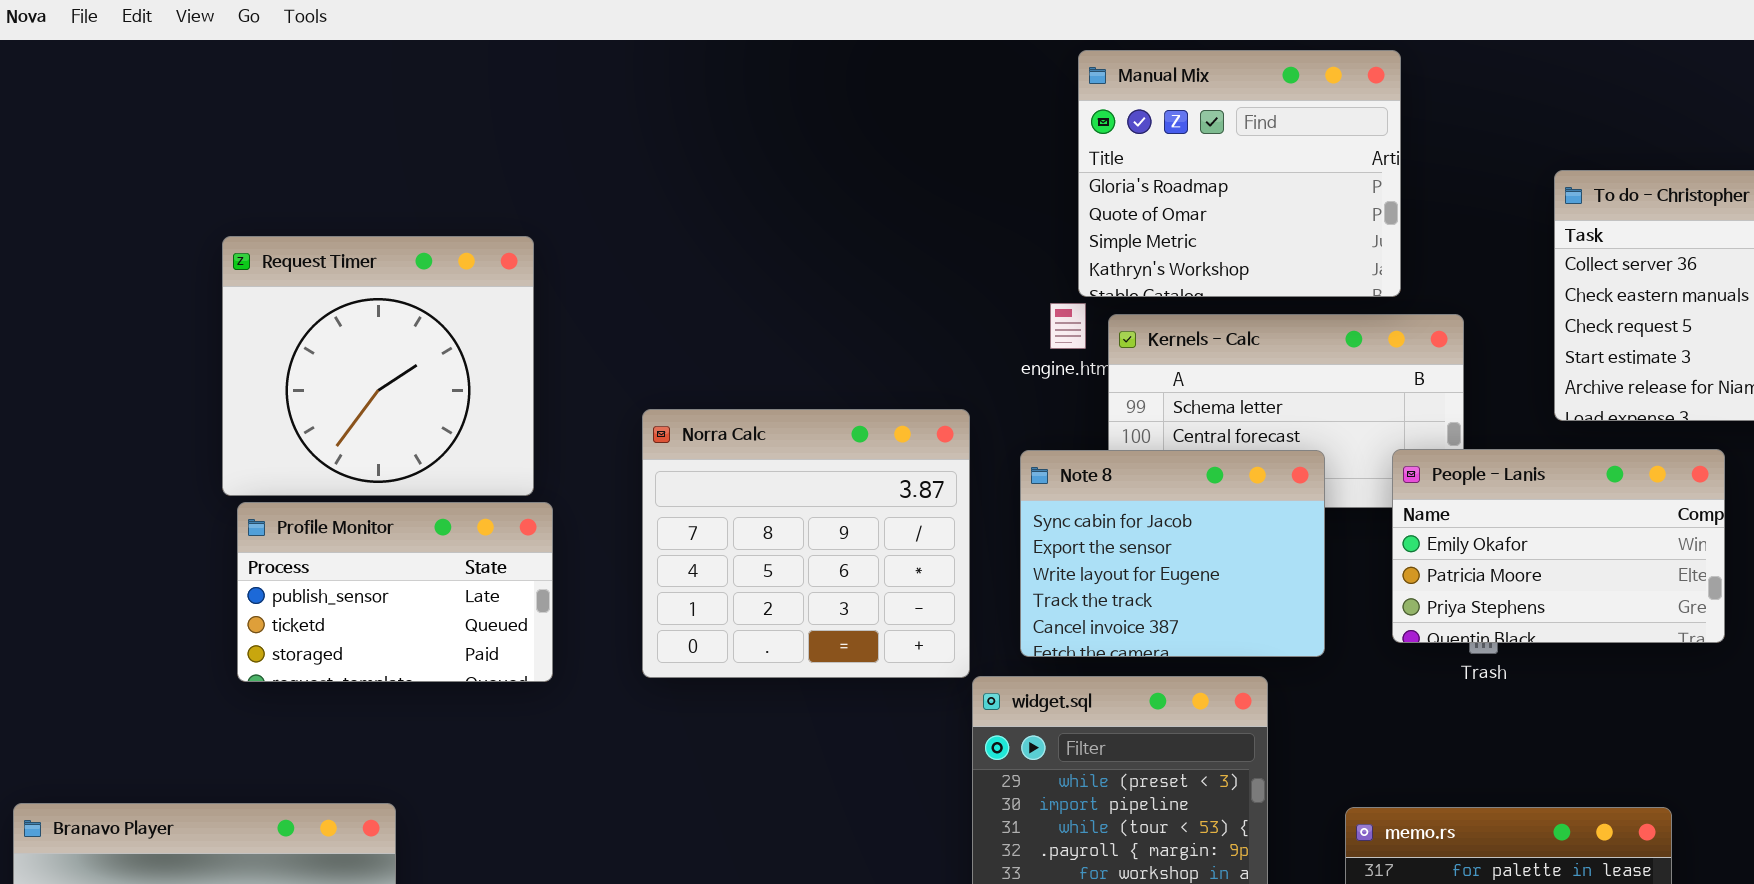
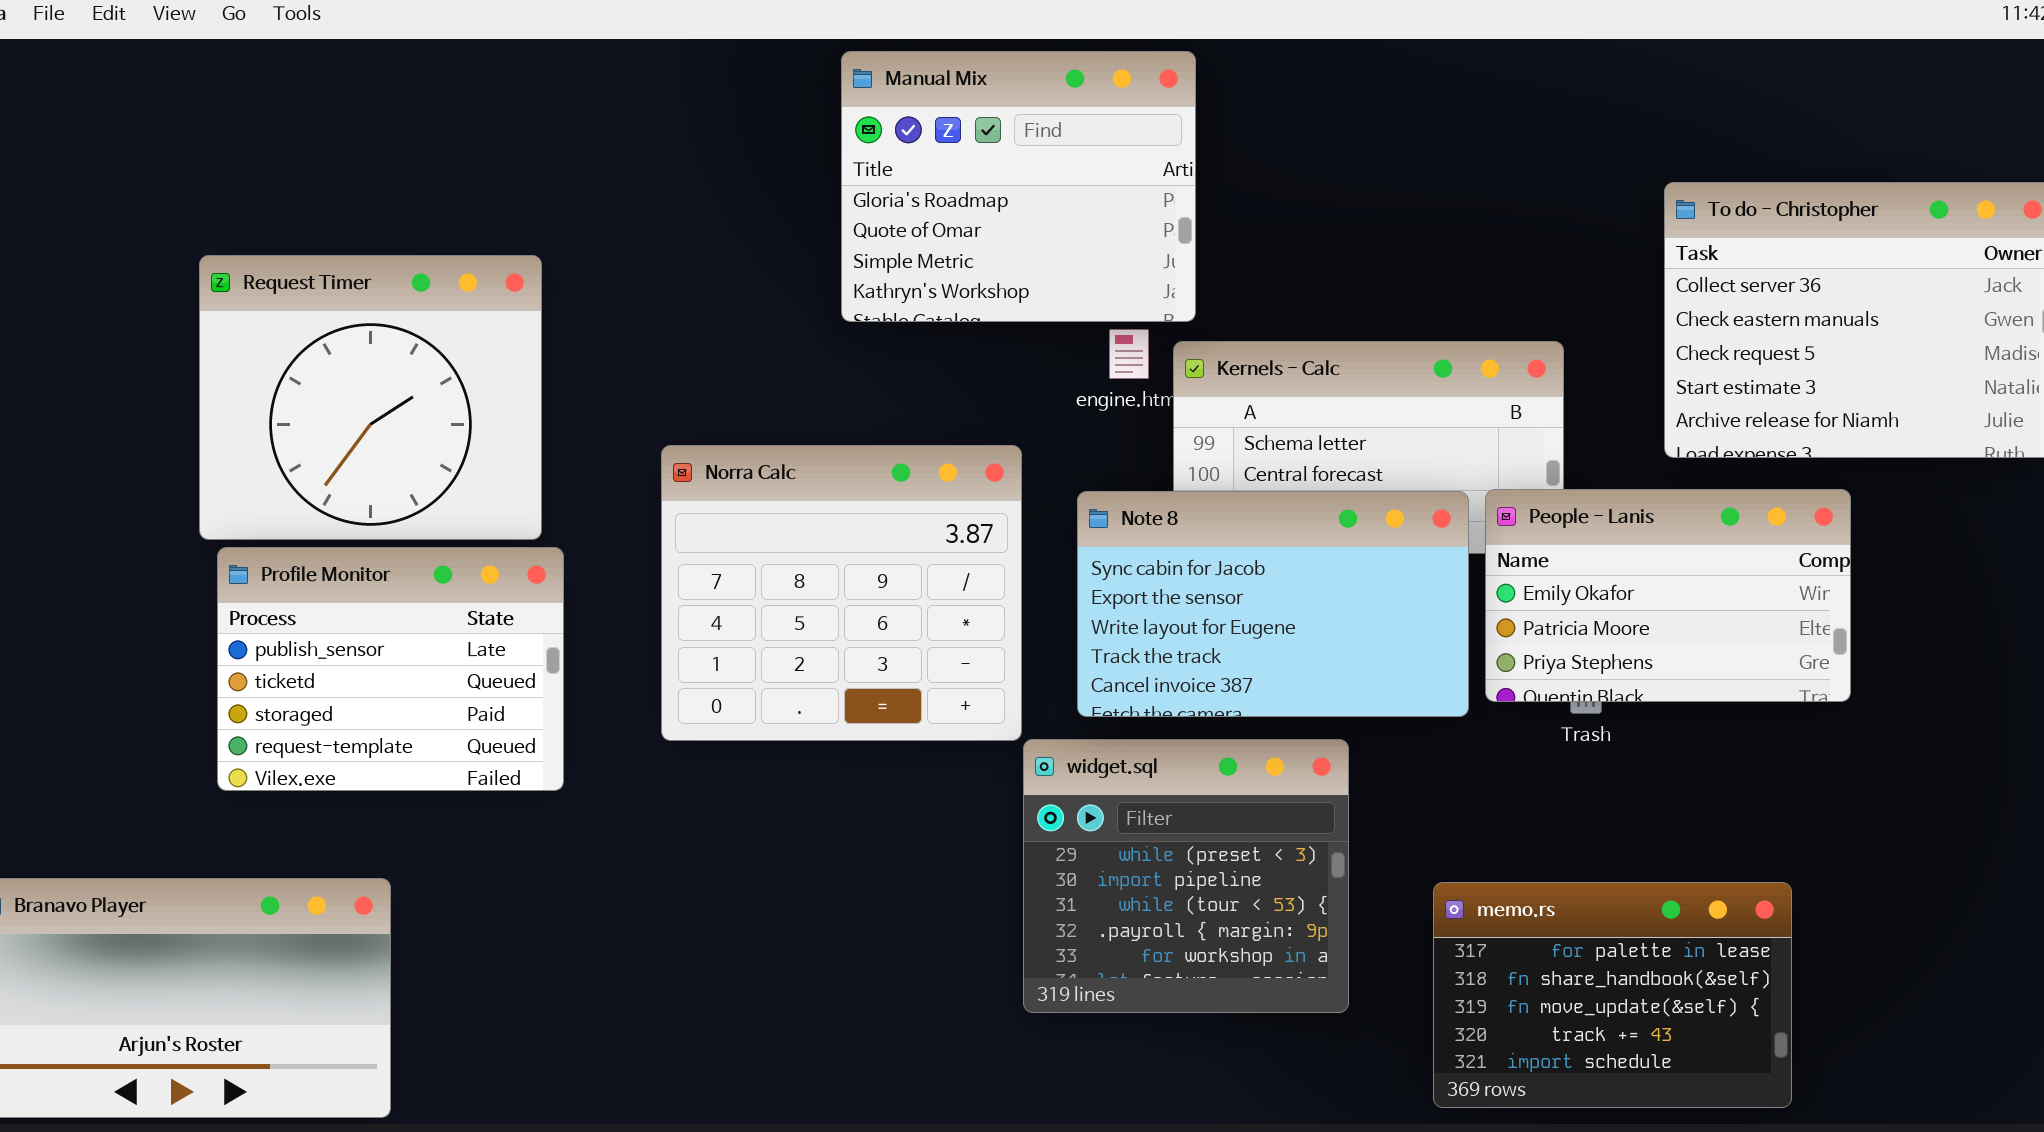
Manual Mix: [1078,50,1401,297] -> [841,51,1196,322], moved
Note 8: [1020,450,1325,657] -> [1077,491,1469,717], resized
Profile Monitor: [237,502,553,682] -> [217,547,564,791], resized

